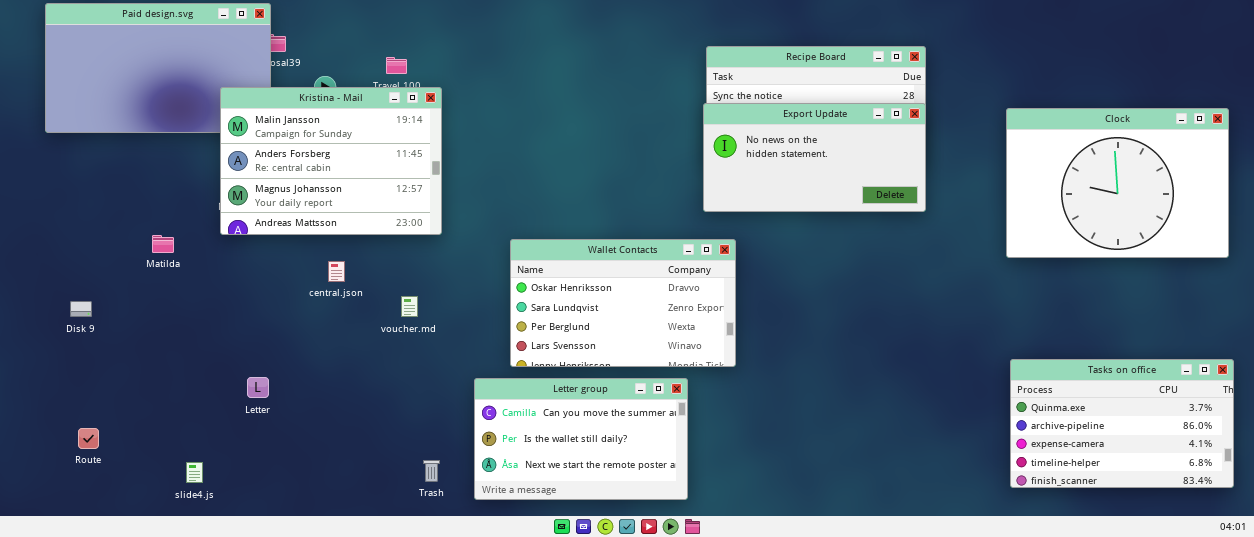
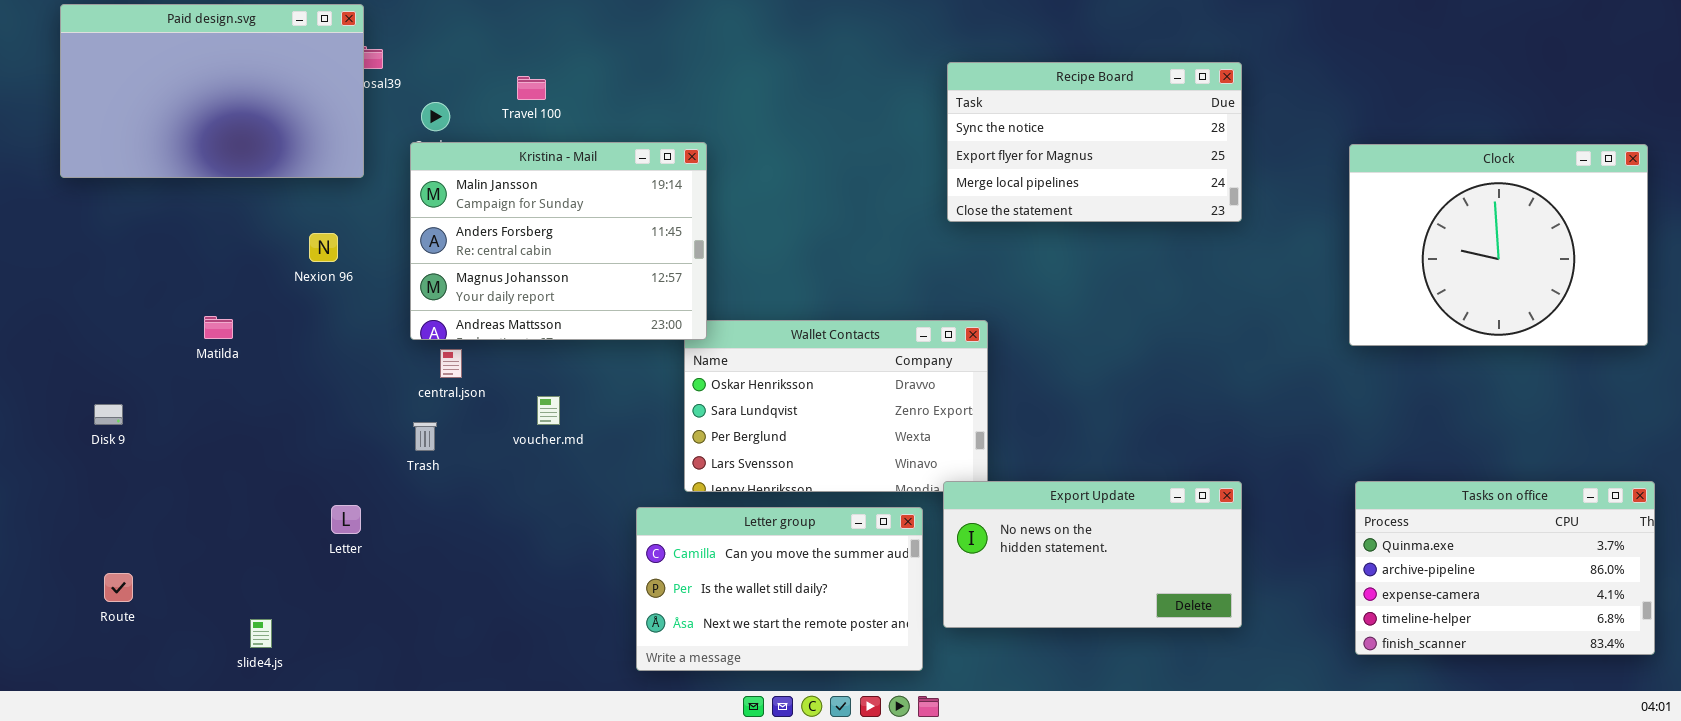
Kristina - Mail: [220,87,442,235] -> [410,142,707,340], moved
Export Update: [703,103,926,212] -> [943,481,1242,628], moved
Trash: [423,460,440,482] -> [413,422,437,451], moved

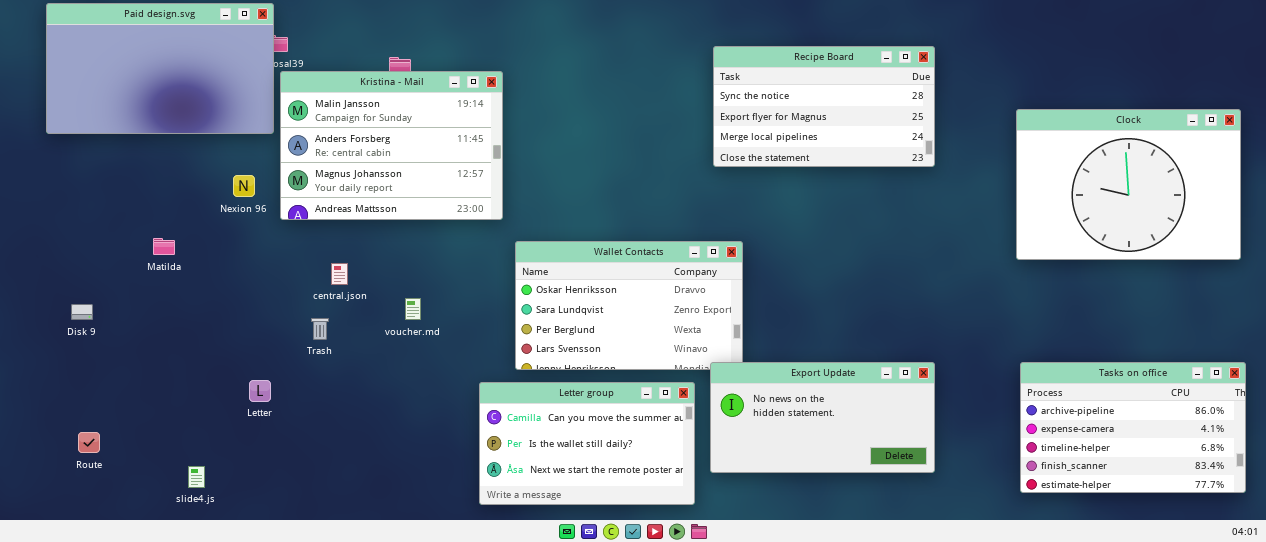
Kristina - Mail: [410,142,707,340] -> [280,71,503,220], moved
Tasks on office: [1355,481,1655,655] -> [1020,362,1246,493], scrolled down 1 row

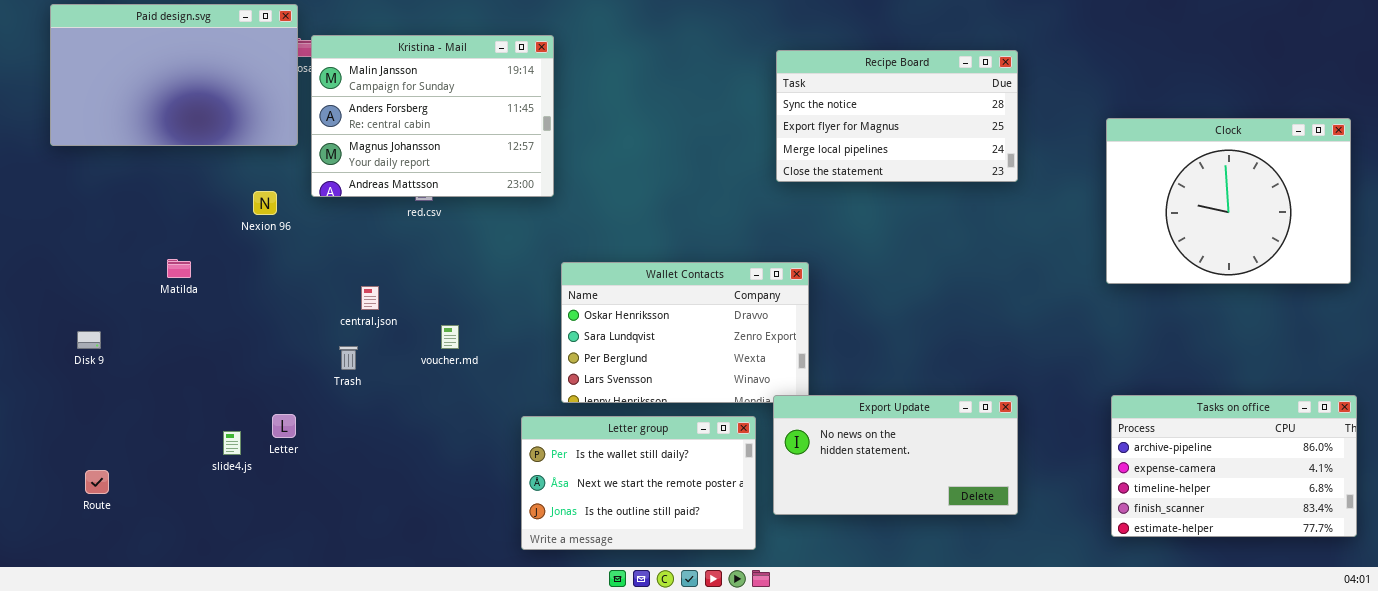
Kristina - Mail: [280,71,503,220] -> [311,35,554,197], moved
Letter group: [479,382,695,505] -> [521,416,756,550], scrolled down 1 row
slide4.js: [188,466,205,488] -> [223,431,241,455], moved

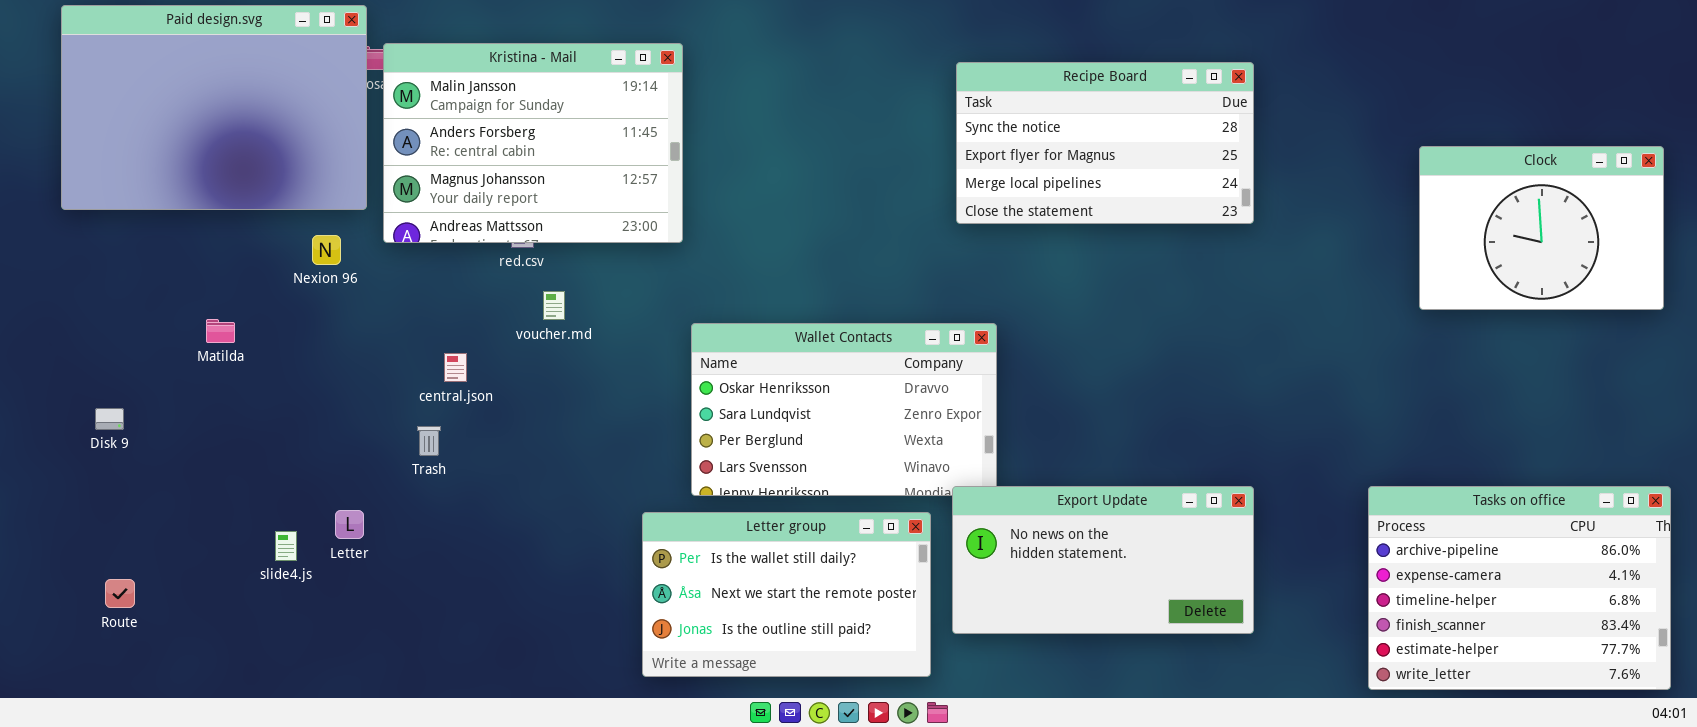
Paid design.svg: [50,4,298,146] -> [61,5,367,210], resized
Clock: [1106,118,1351,284] -> [1419,146,1664,310], resized
voucher.md: [441,325,459,349] -> [543,291,565,320], moved
Tasks on office: [1111,395,1357,537] -> [1368,486,1671,690], resized

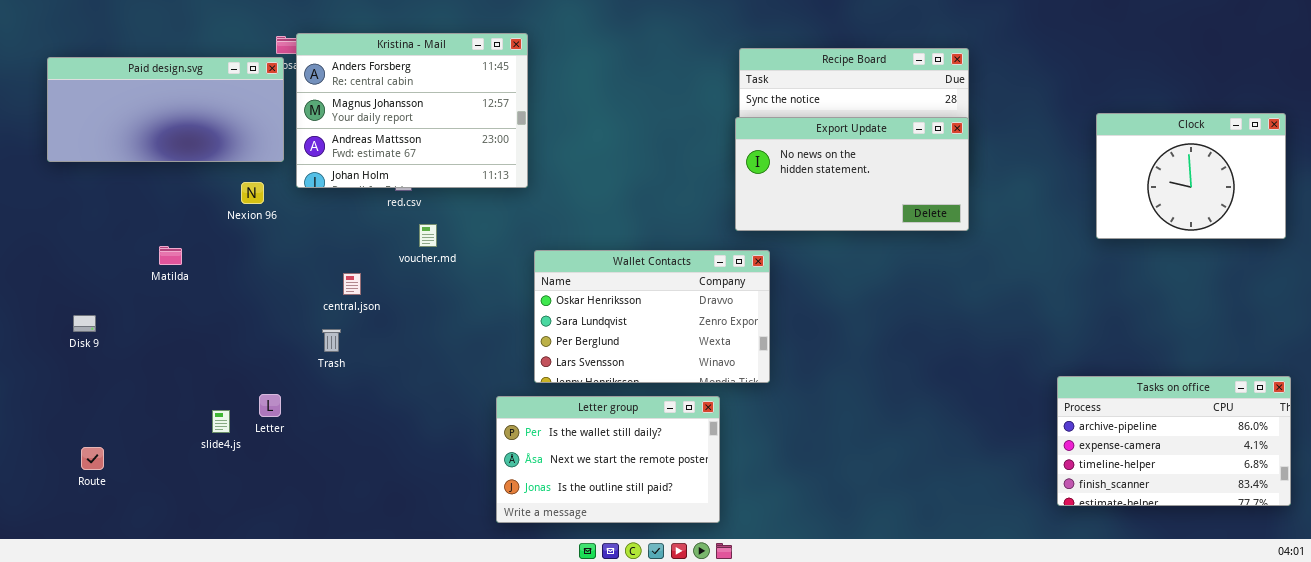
Paid design.svg: [61,5,367,210] -> [47,57,284,162], resized
Kristina - Mail: [383,43,683,243] -> [296,33,528,188], scrolled down 1 row
Export Update: [952,486,1254,634] -> [735,117,969,231], moved
Tasks on office: [1368,486,1671,690] -> [1057,376,1291,506], resized

